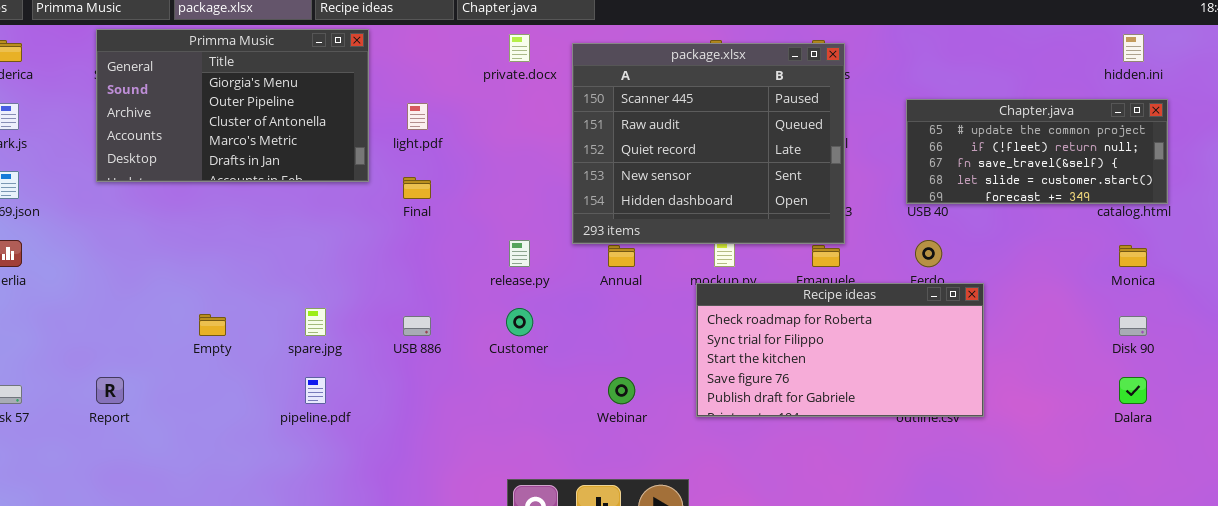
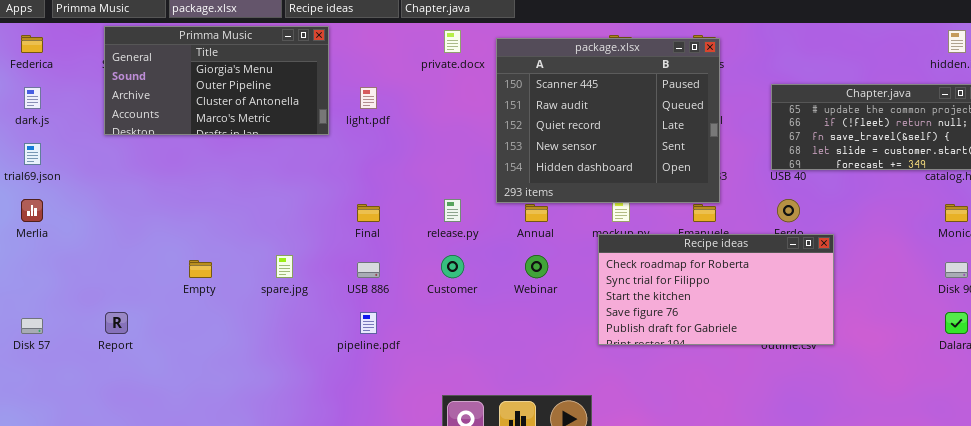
Primma Music: [96,29,369,182] -> [104,26,329,135], resized
Final: [403,177,431,199] -> [357,204,380,222], moved
pipeline.pdf: [305,377,326,404] -> [360,312,377,334], moved
Webinar: [608,377,635,404] -> [525,255,548,278], moved

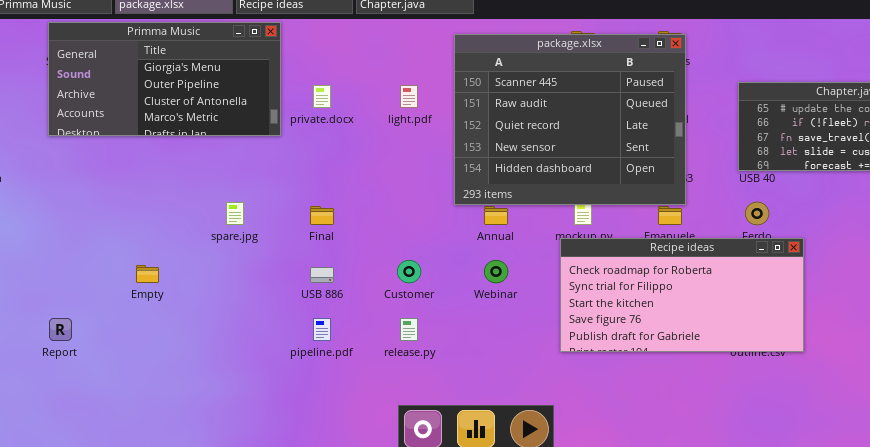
private.docx: [444,30,461,53] -> [313,85,331,108], moved
light.pdf: [360,87,377,109] -> [400,85,418,108], moved
release.py: [444,199,461,222] -> [400,318,418,341], moved
spare.jpg: [276,255,293,278] -> [226,202,244,225], moved

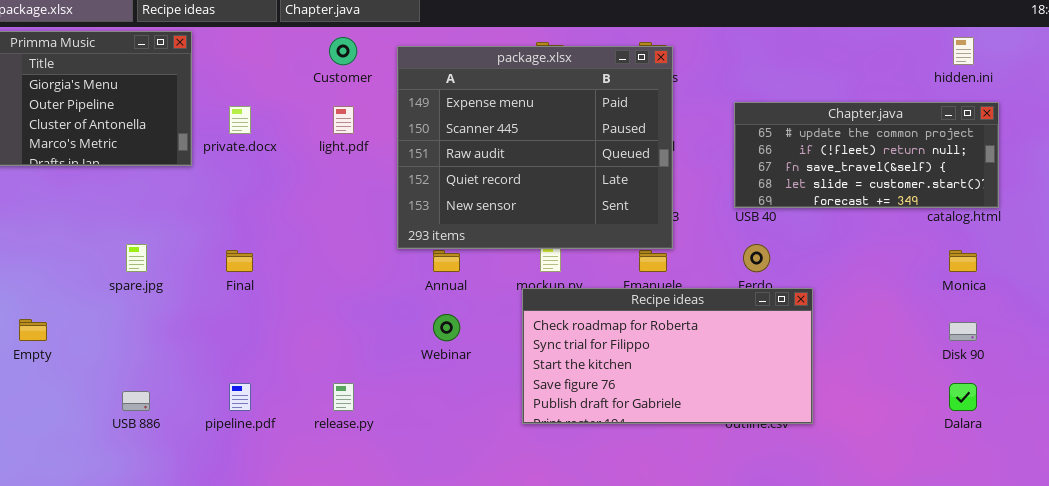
package.xlsx: [454,34,686,205] -> [397,46,673,249], scrolled up 1 row
Customer: [397,260,421,283] -> [329,37,357,65], moved
USB 886: [310,267,334,283] -> [122,391,150,411], moved

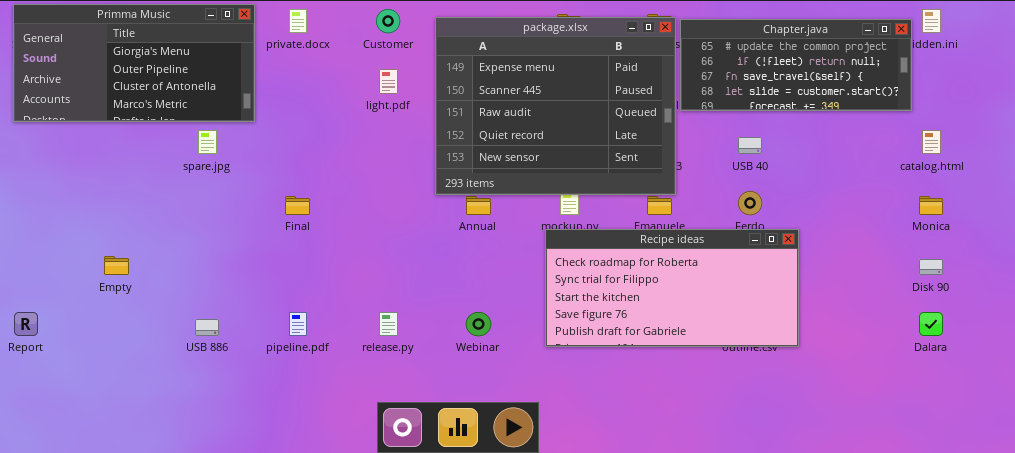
Chapter.java: [734,102,999,208] -> [680,19,912,111], moved
private.docx: [229,106,251,134] -> [289,9,307,33], moved
spare.jpg: [126,244,147,272] -> [198,130,217,154], moved
Webinar: [433,314,460,341] -> [466,312,491,336], moved

